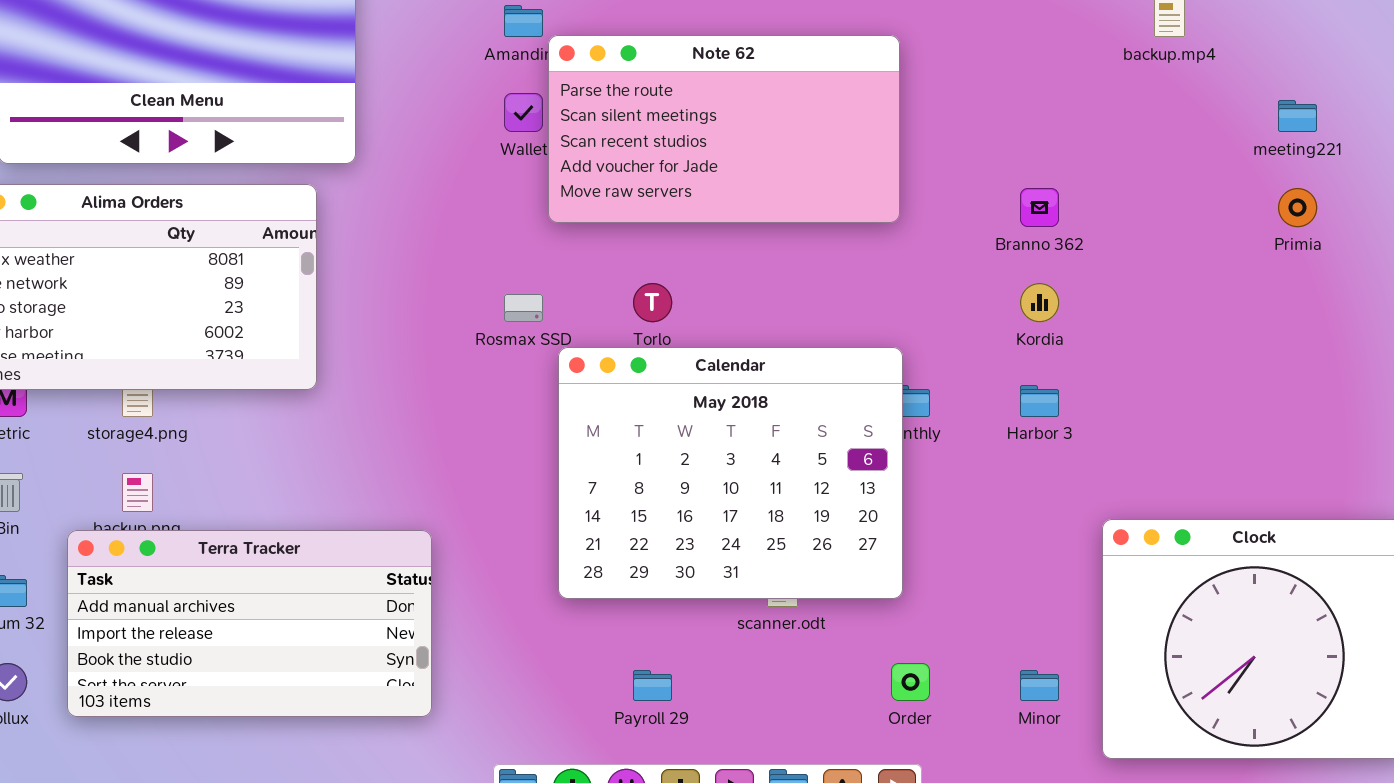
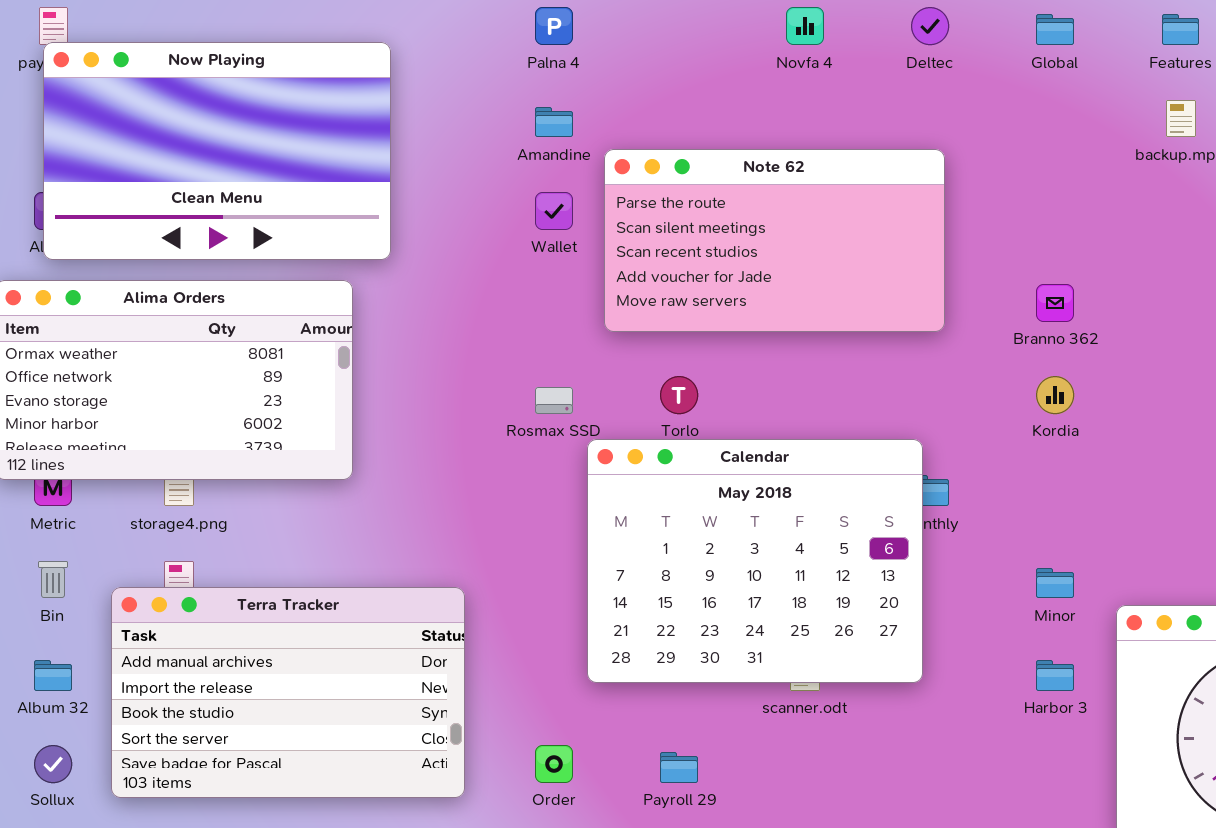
Note 62: [548,35,900,223] -> [604,149,945,332], moved
Harbor 3: [1020,385,1059,417] -> [1036,660,1074,691], moved
Terra Tracker: [67,530,432,717] -> [111,587,465,798], resized
Order: [891,663,930,701] -> [535,745,573,783], moved
Minor: [1020,670,1059,701] -> [1036,568,1074,598], moved

